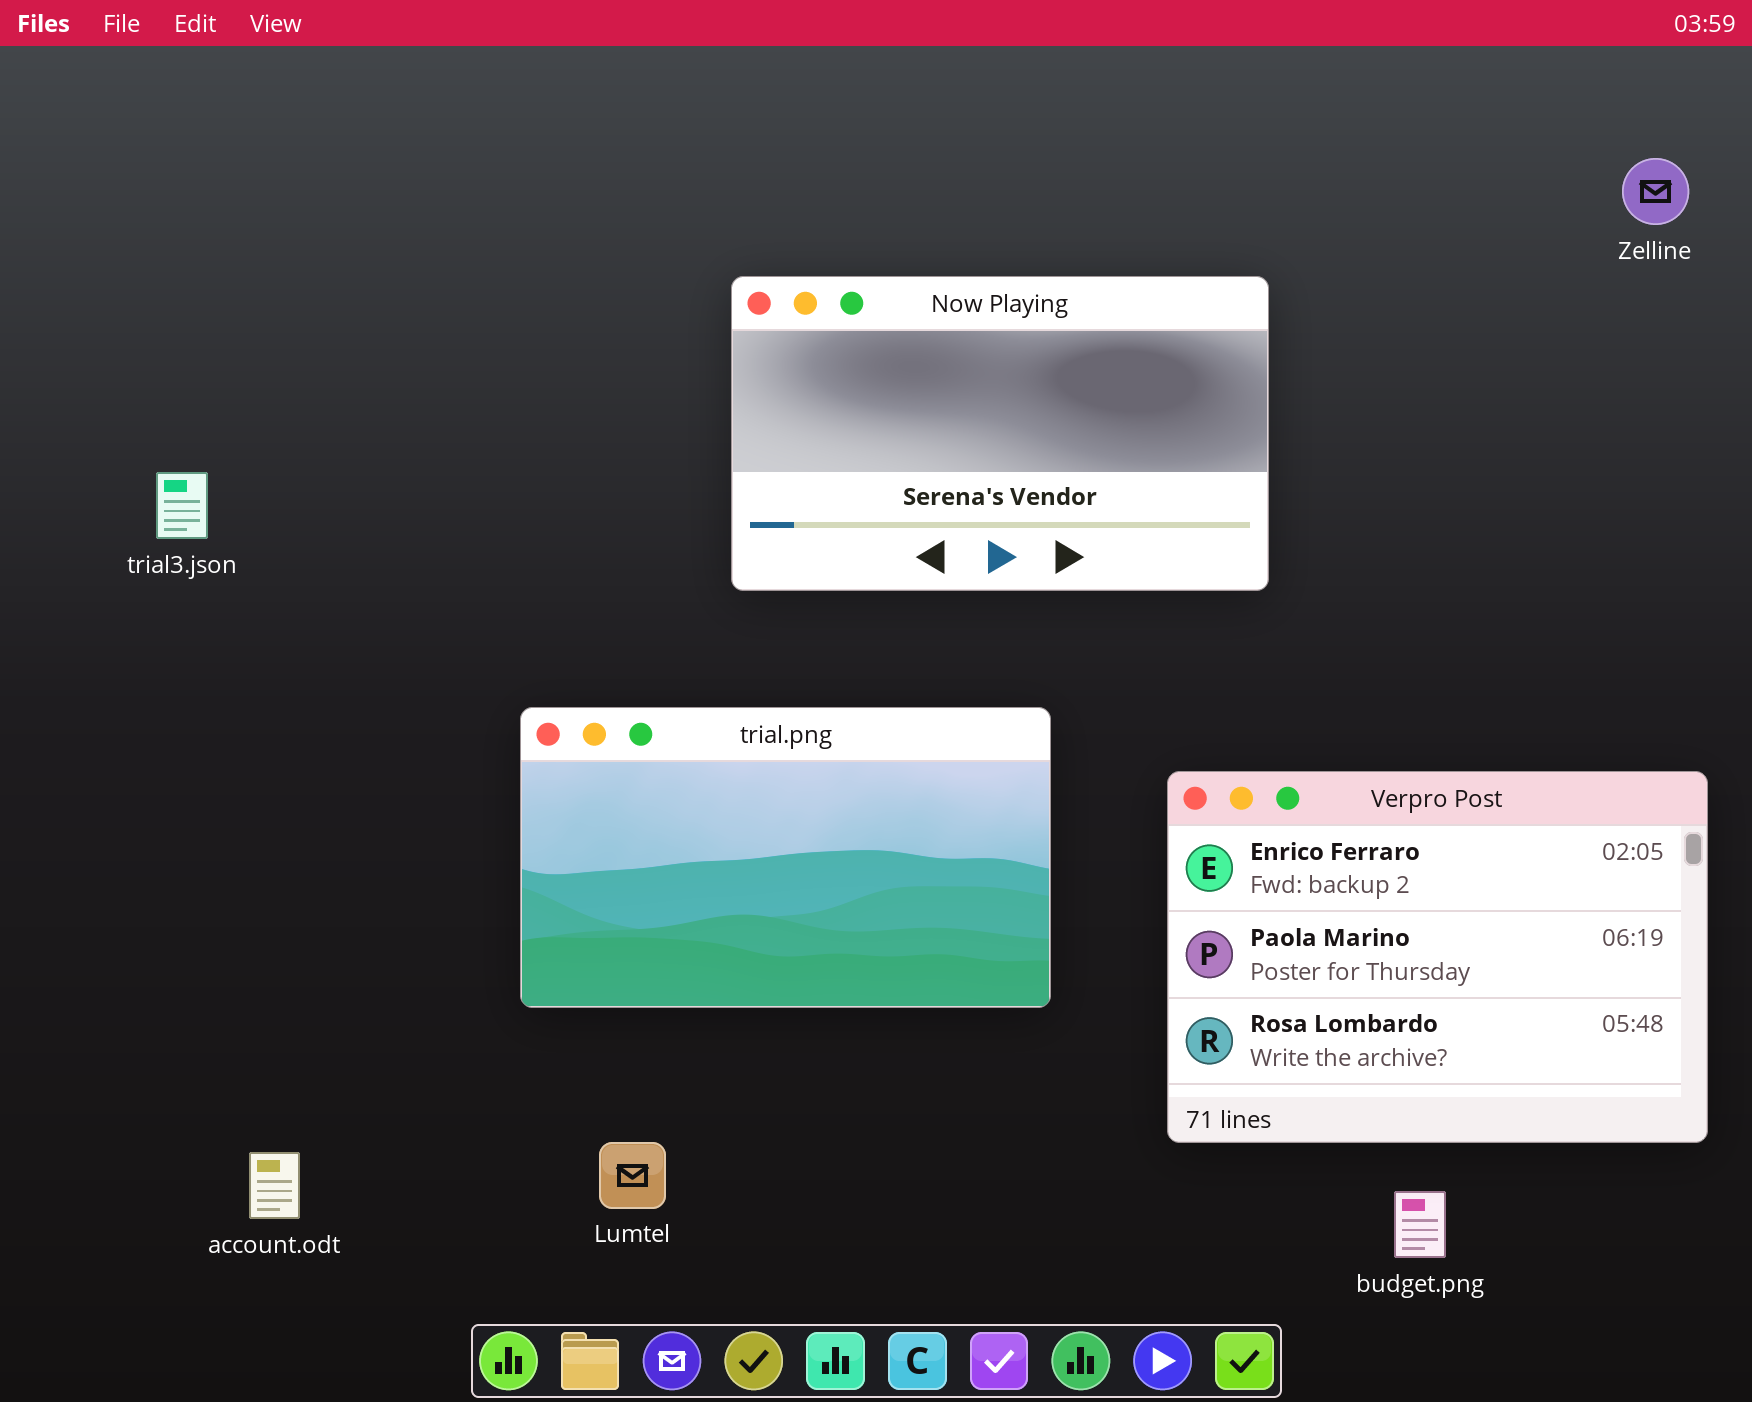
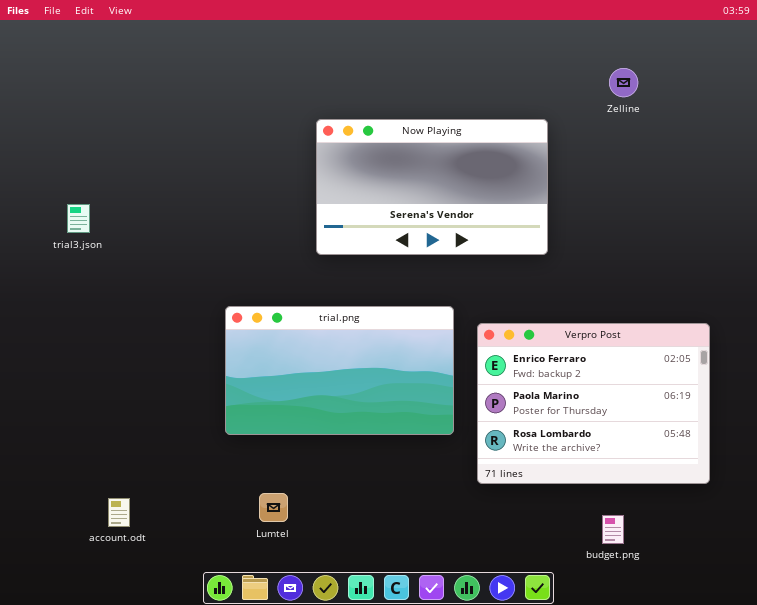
Zelline: [1622,158,1689,225] -> [609,68,638,97], moved
Verpro Post: [1167,771,1708,1143] -> [477,323,710,484], moved

